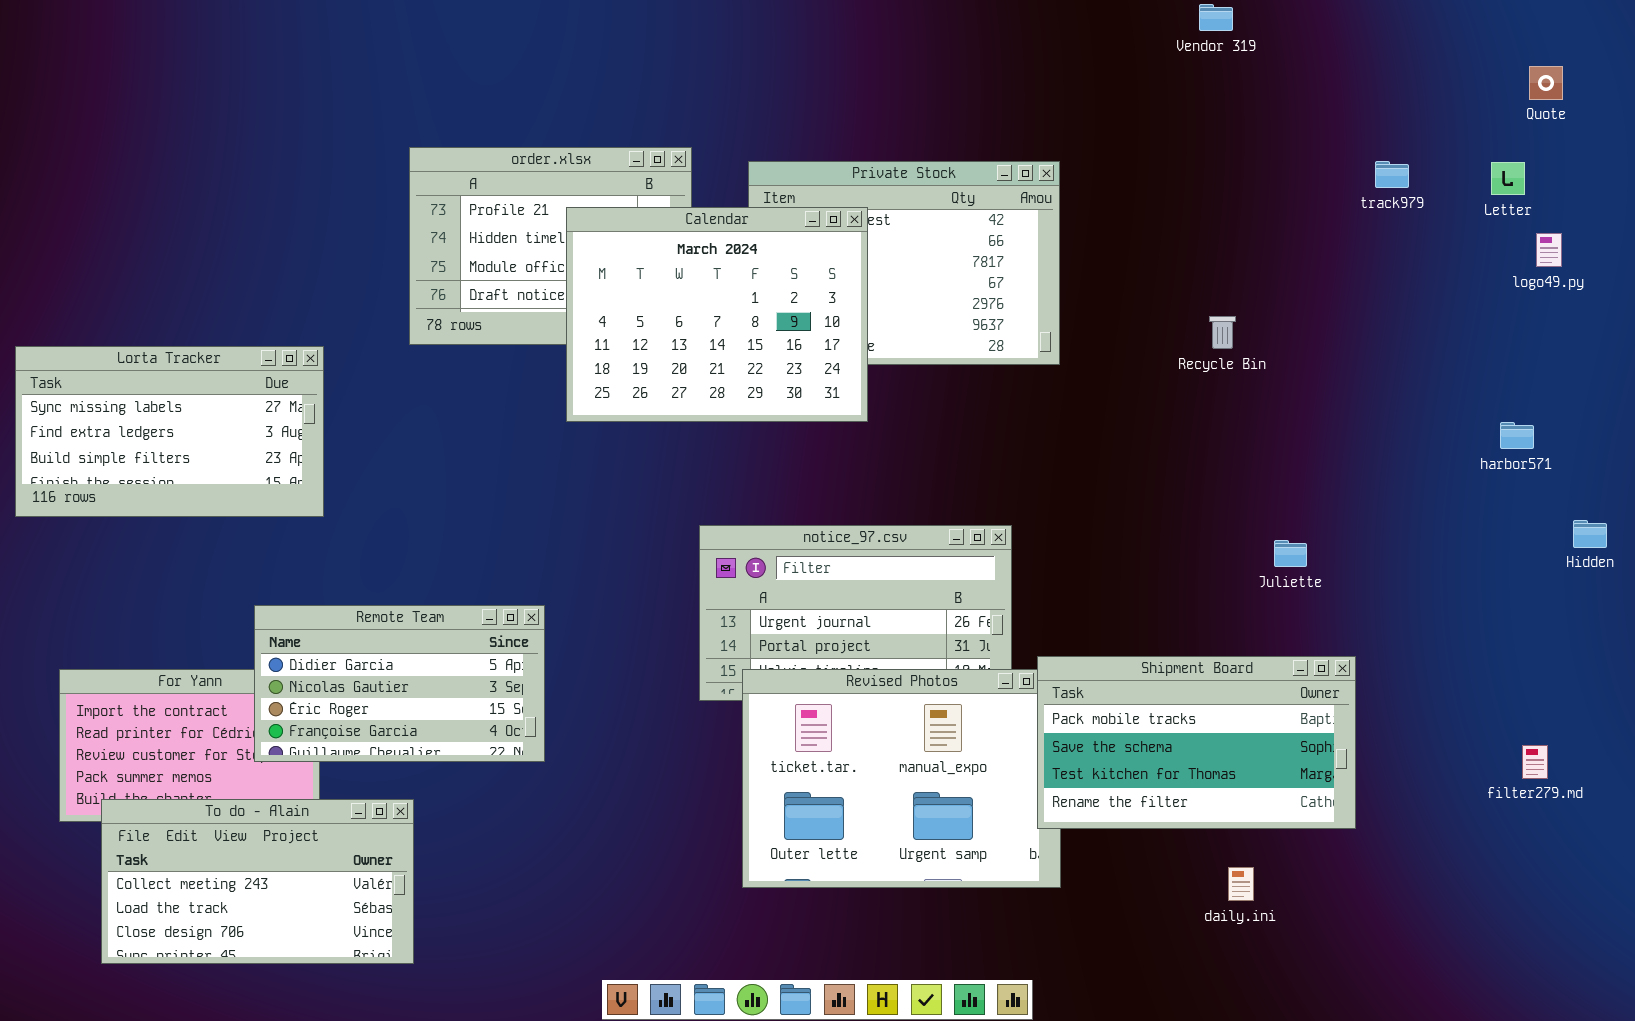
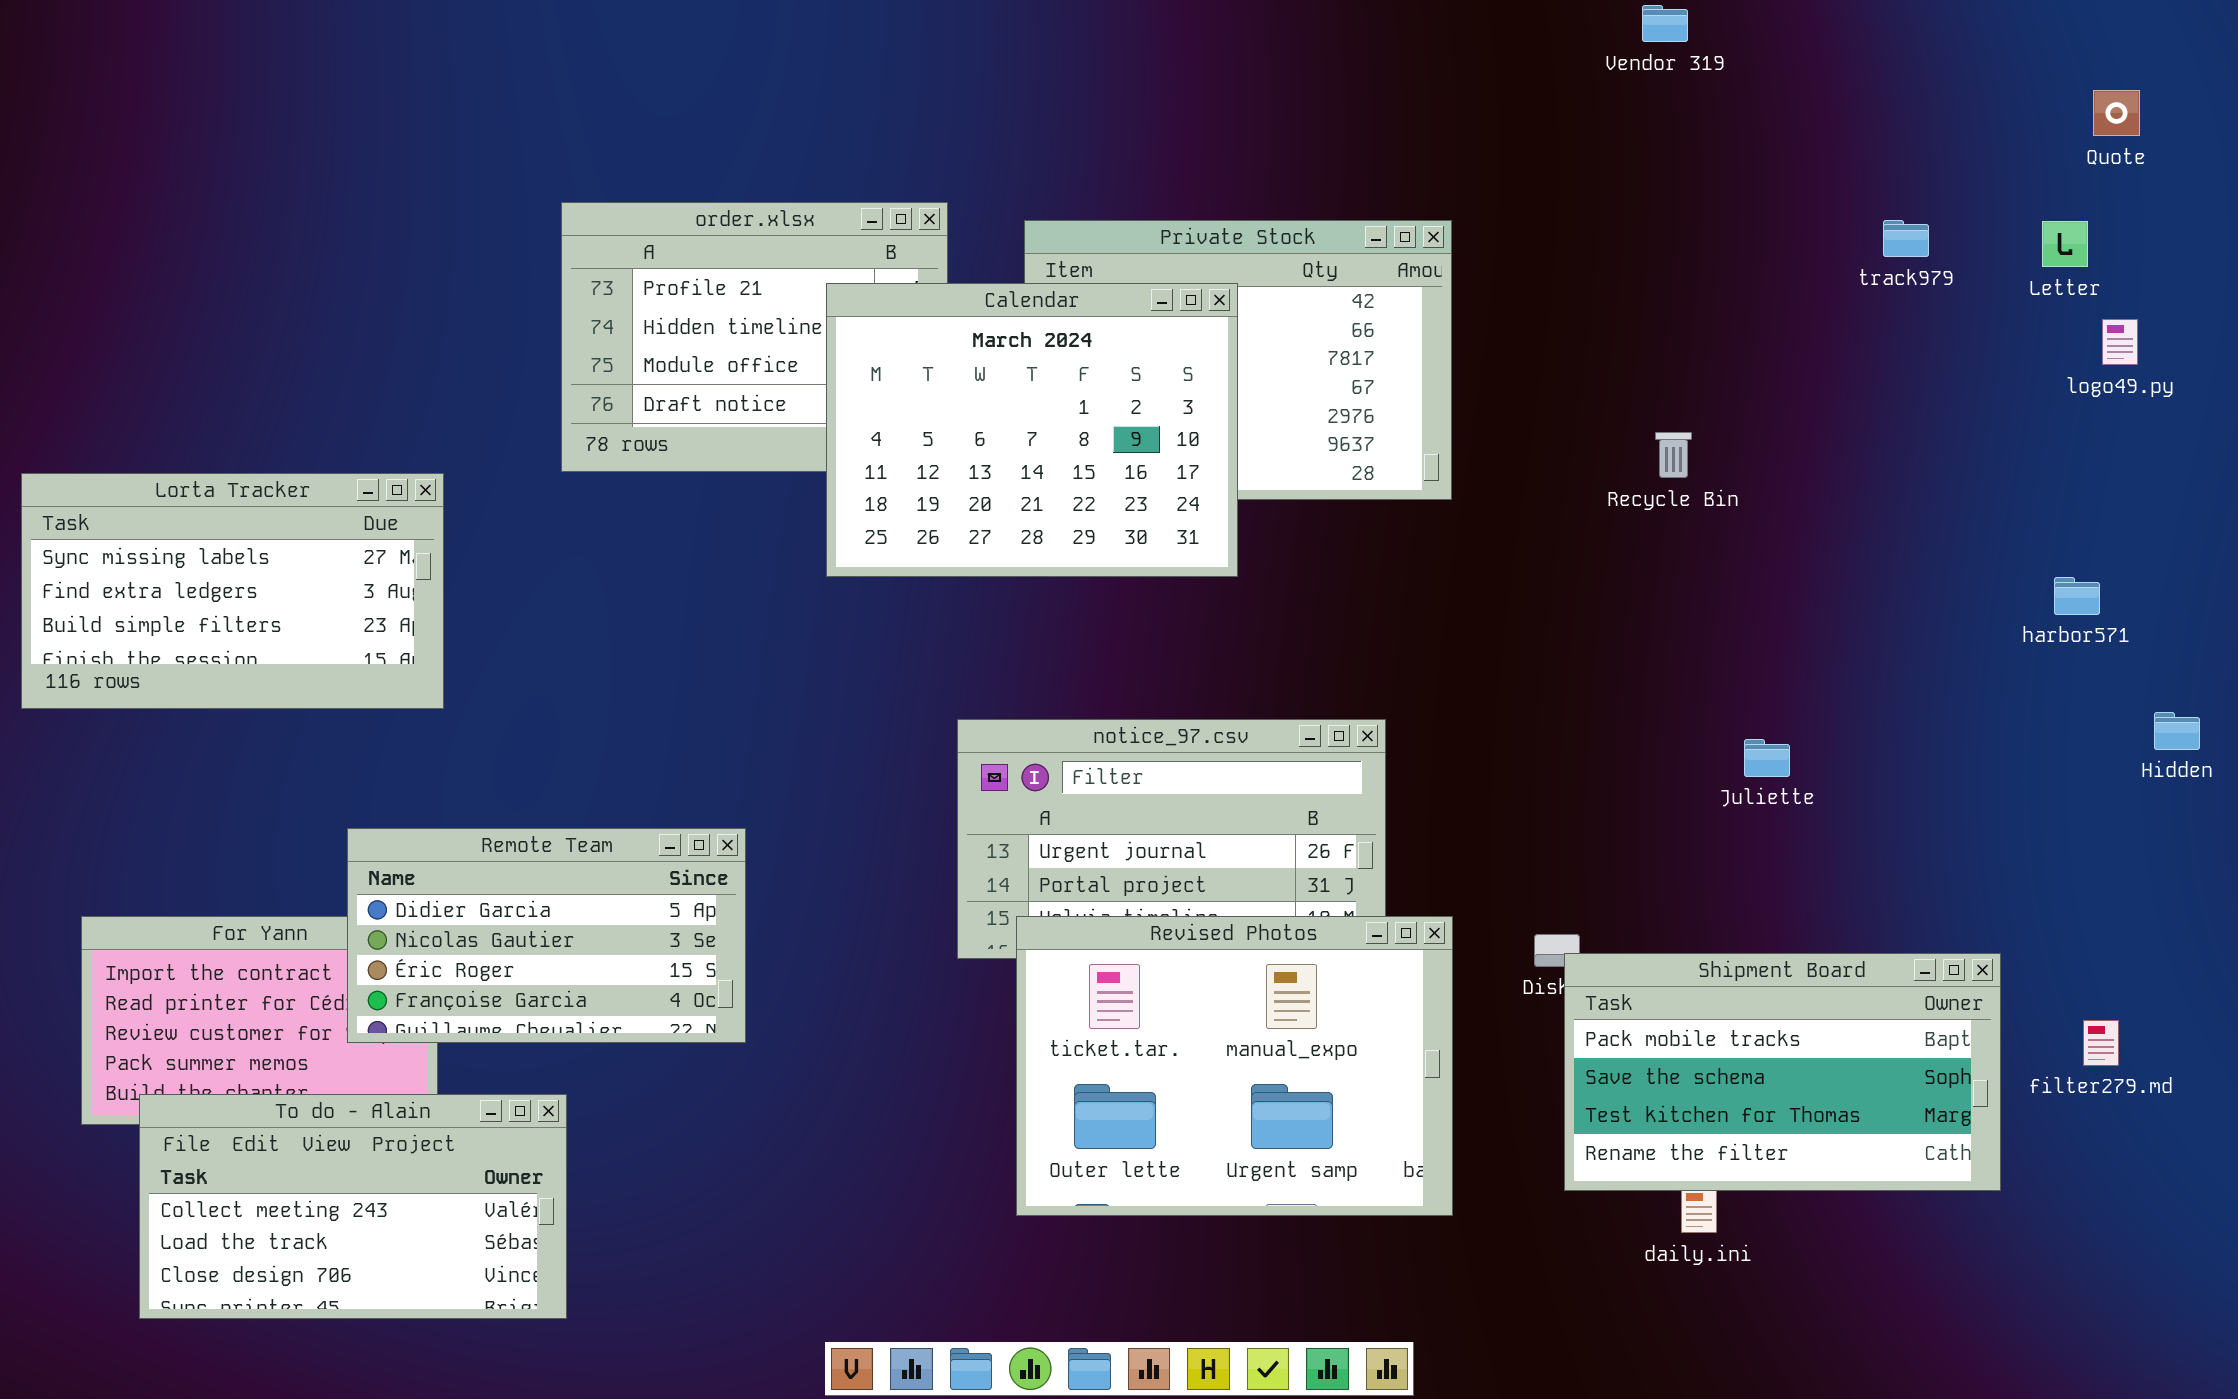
Calendar: [566,207,868,422] -> [826,283,1238,577], moved
Shipment Board: [1037,656,1356,829] -> [1564,953,2001,1191], moved

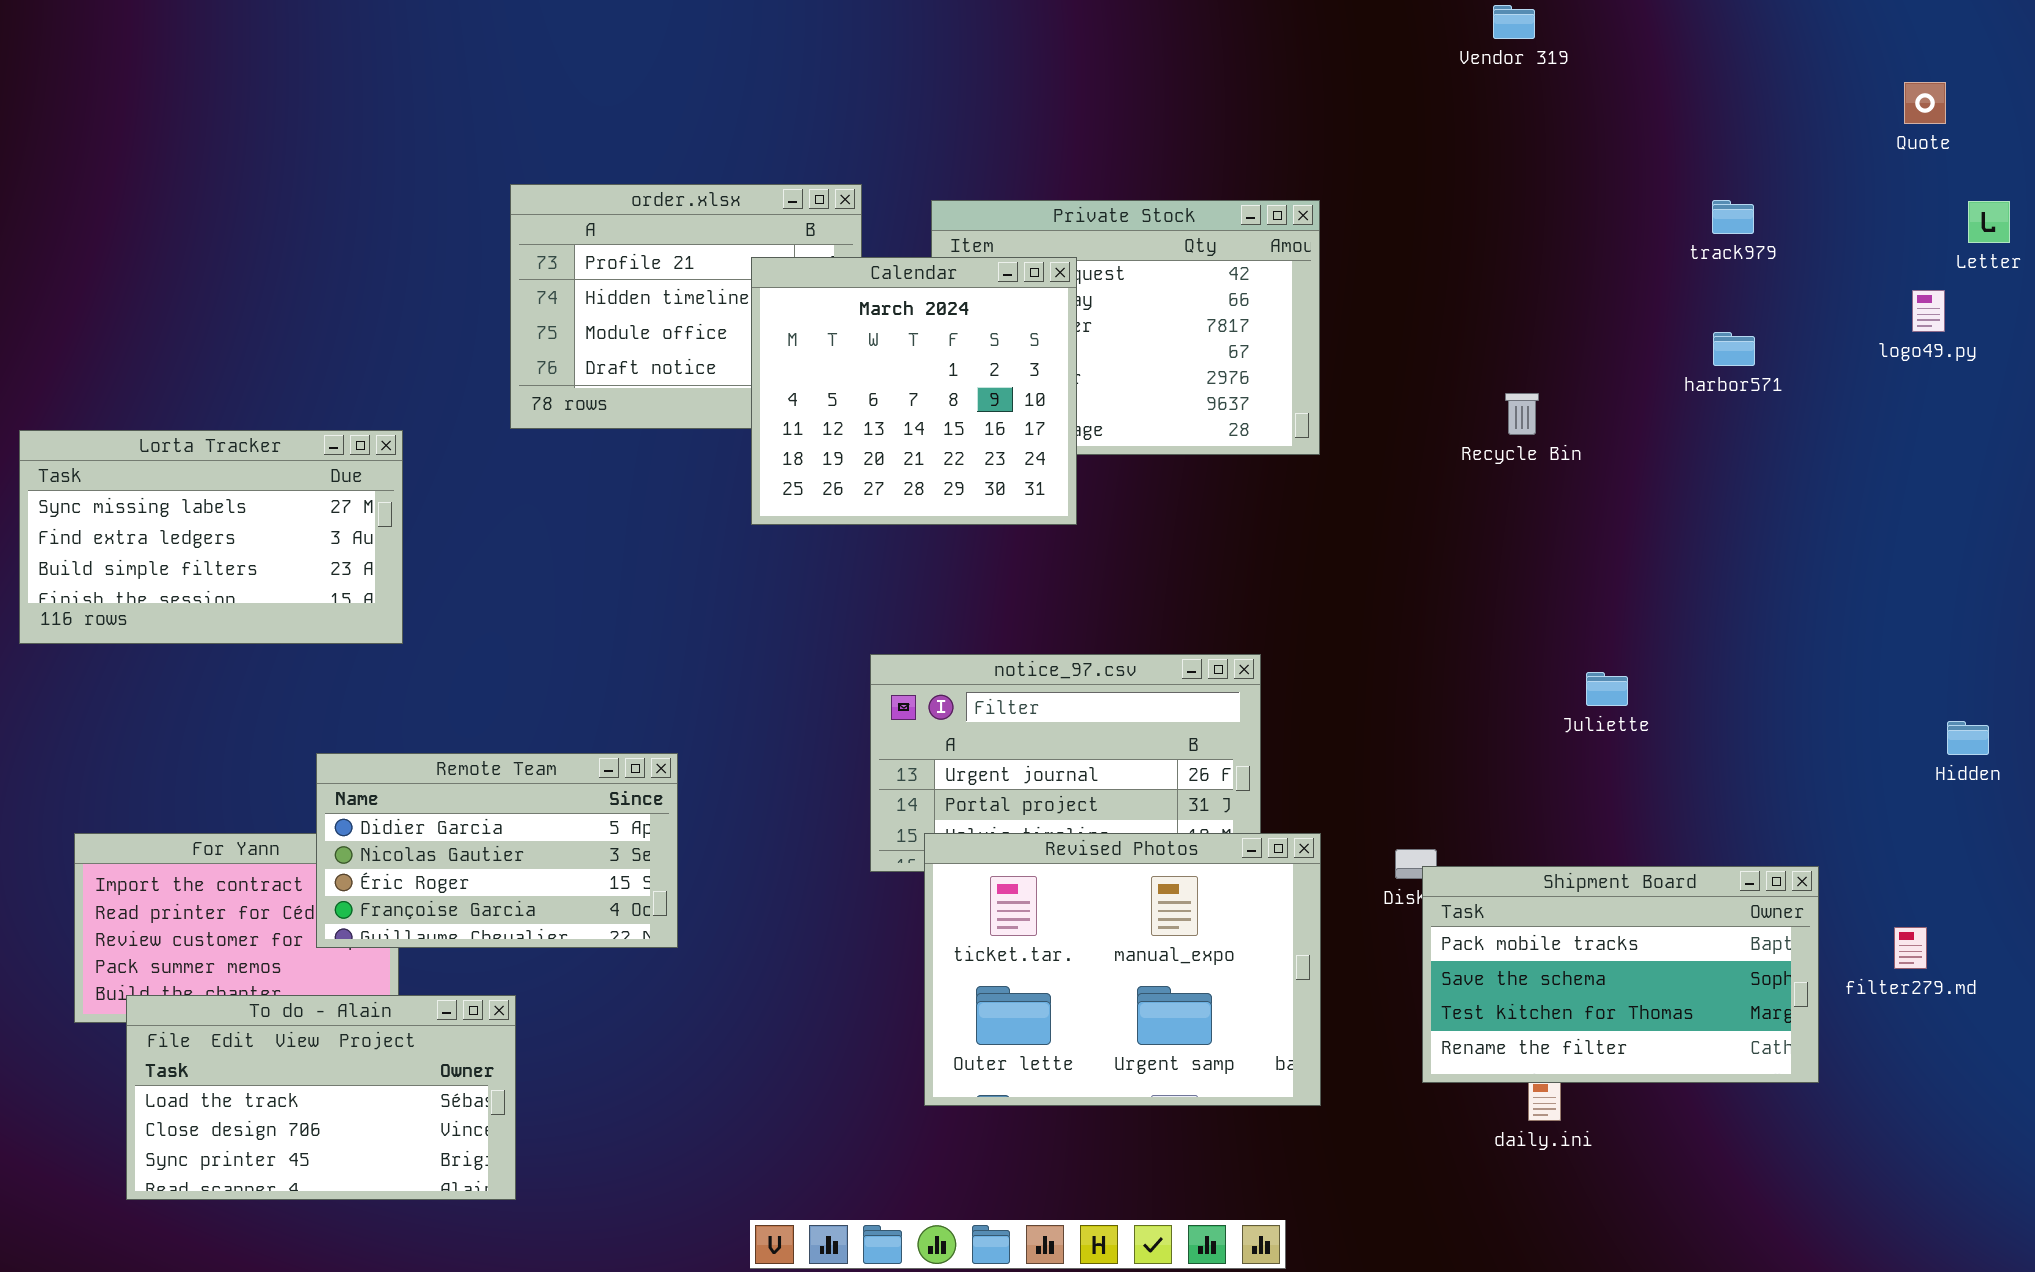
Letter: [2042,221,2088,267] -> [1968,201,2010,243], moved
Calendar: [826,283,1238,577] -> [751,257,1077,525], resized
harbor571: [2054,577,2100,615] -> [1713,332,1755,366], moved
Hidden: [2154,712,2200,750] -> [1947,721,1989,755], moved
To do - Alain: [139,1094,567,1319] -> [126,995,516,1200], scrolled down 1 row

